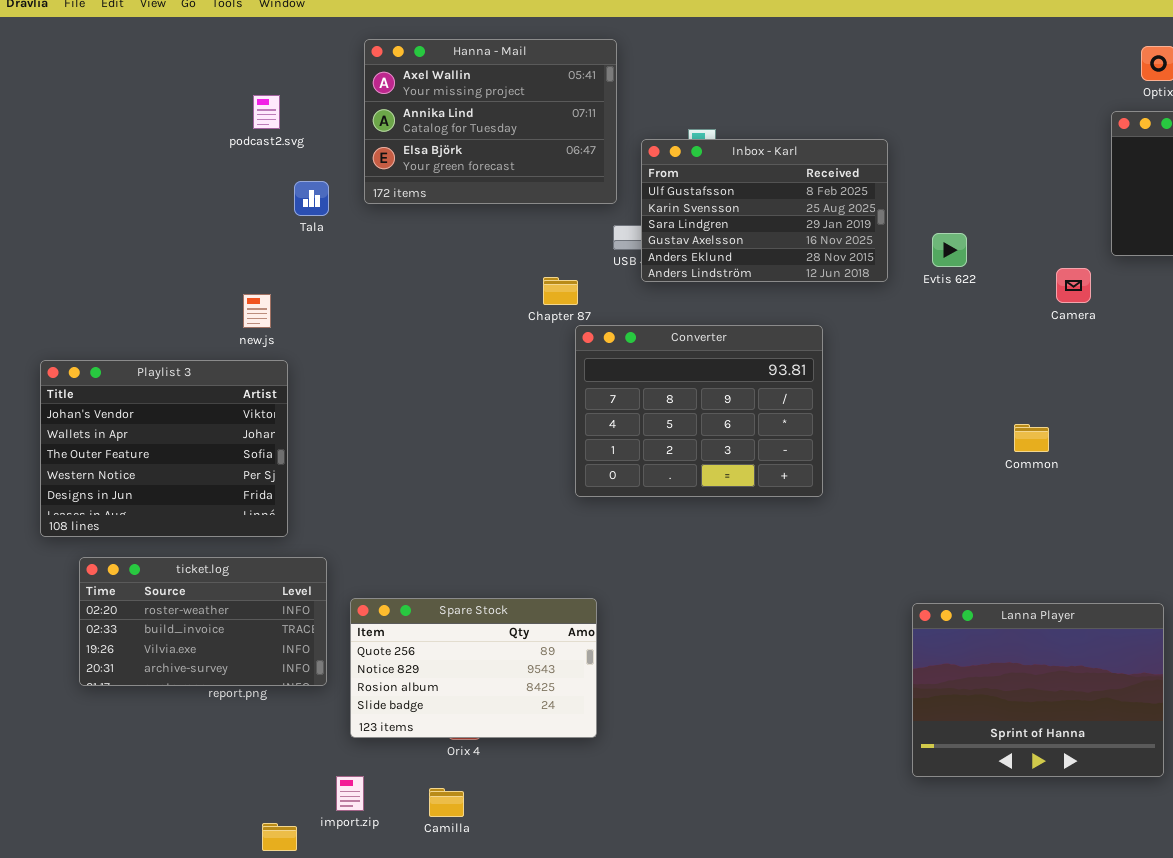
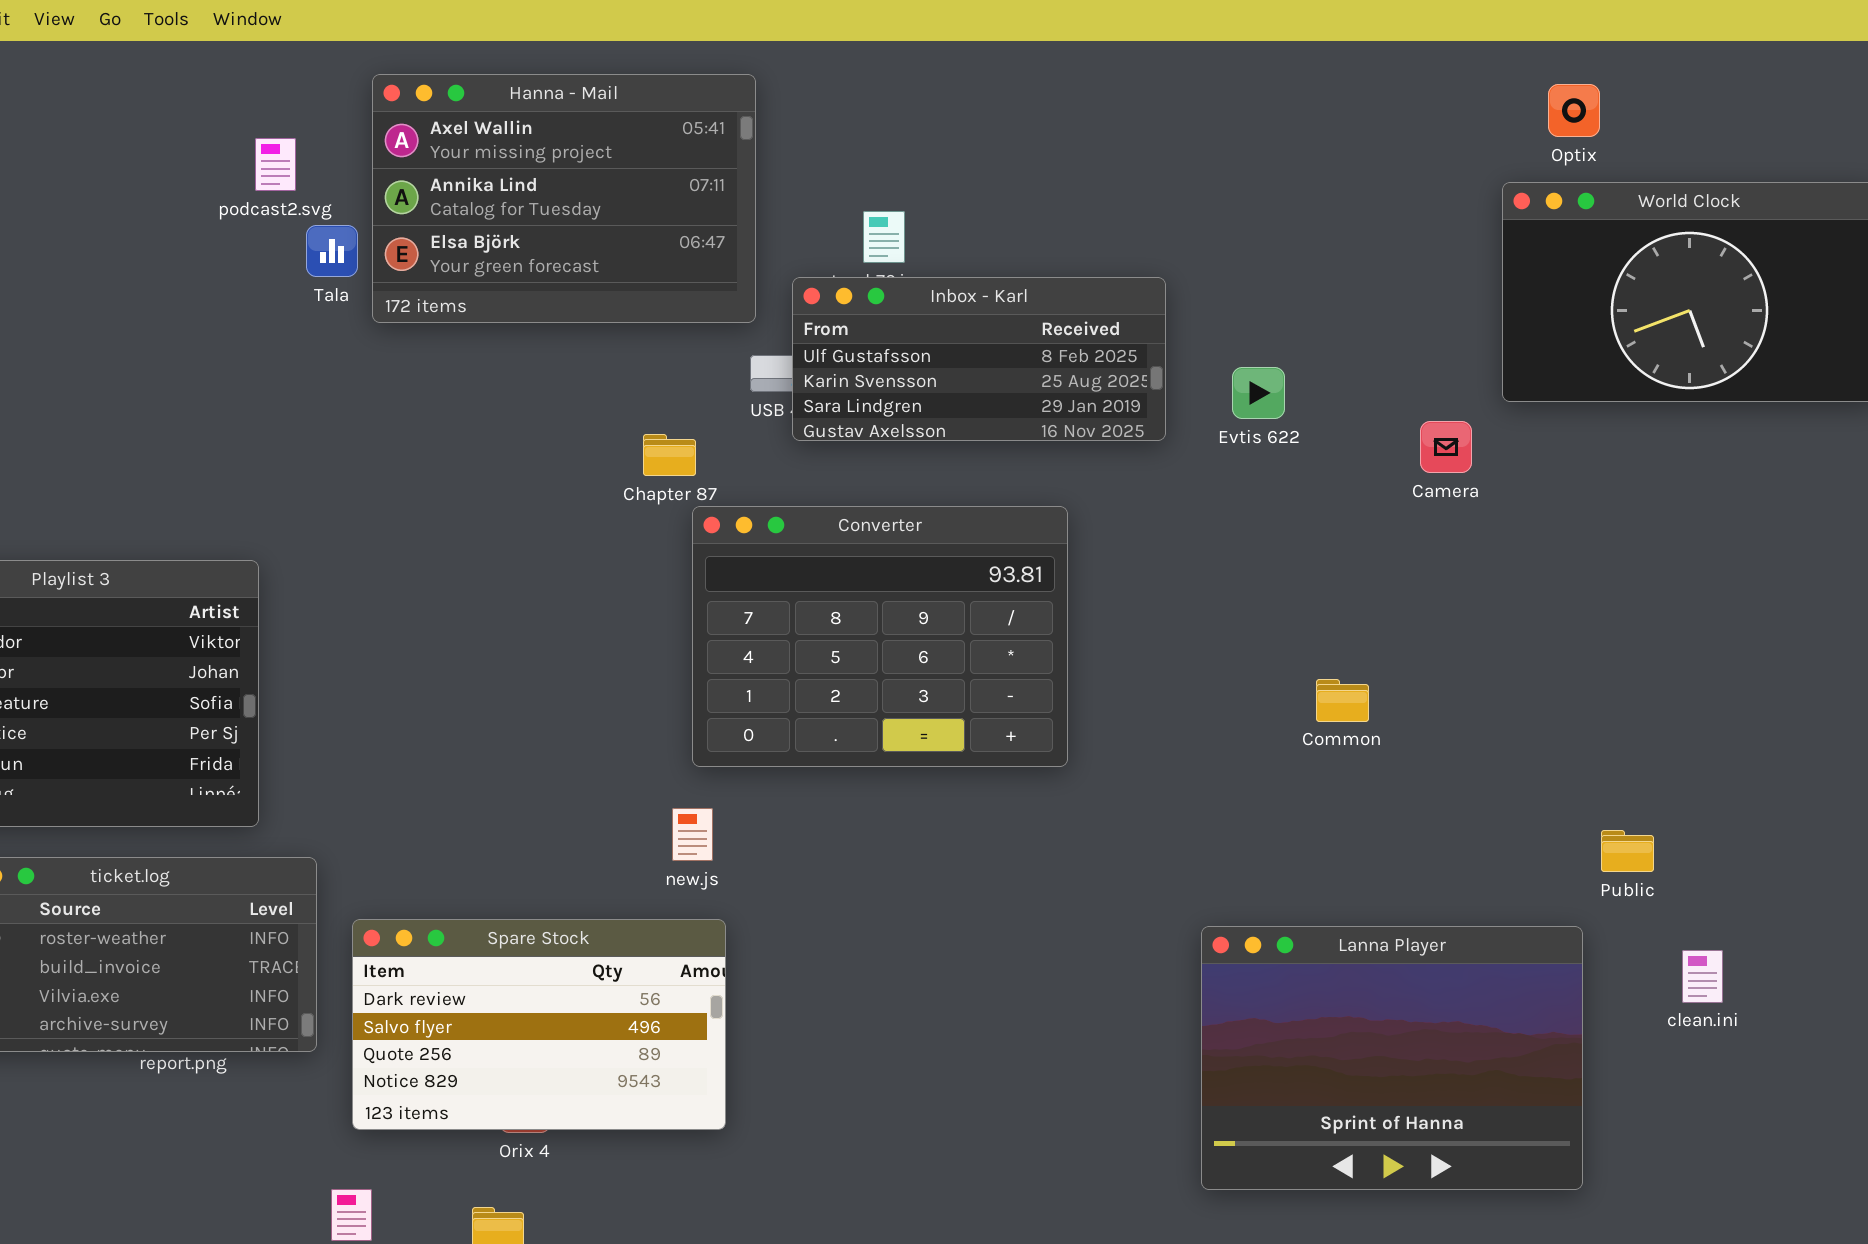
podcast2.svg: [253,95,280,129] -> [255,138,296,191], moved
Inbox - Karl: [641,139,888,282] -> [792,277,1166,441], resized
Tala: [294,181,329,216] -> [306,225,358,277], moved
new.js: [243,294,271,328] -> [672,808,713,861], moved
Common: [1014,424,1049,452] -> [1316,679,1369,722], moved
Spare Stock: [350,598,597,738] -> [352,919,726,1130], scrolled up 2 rows

